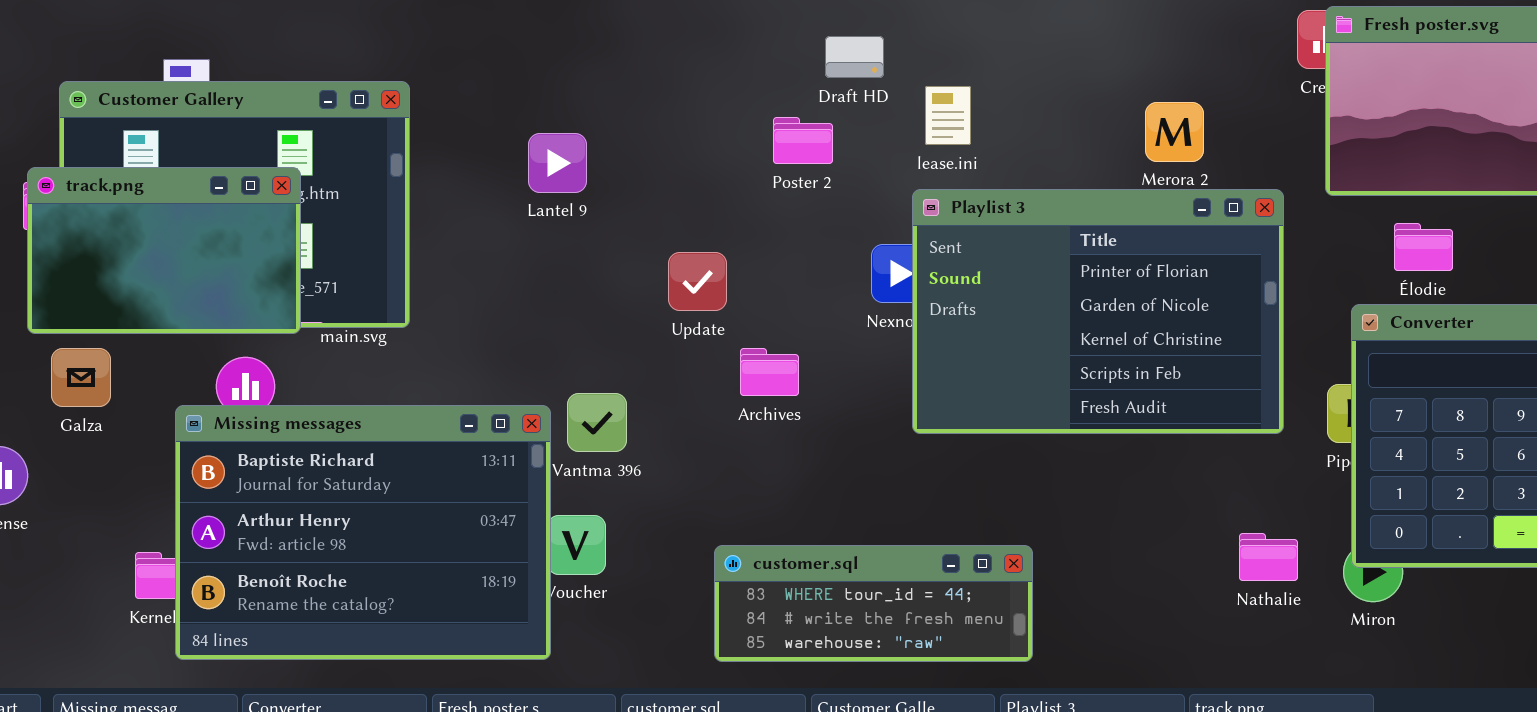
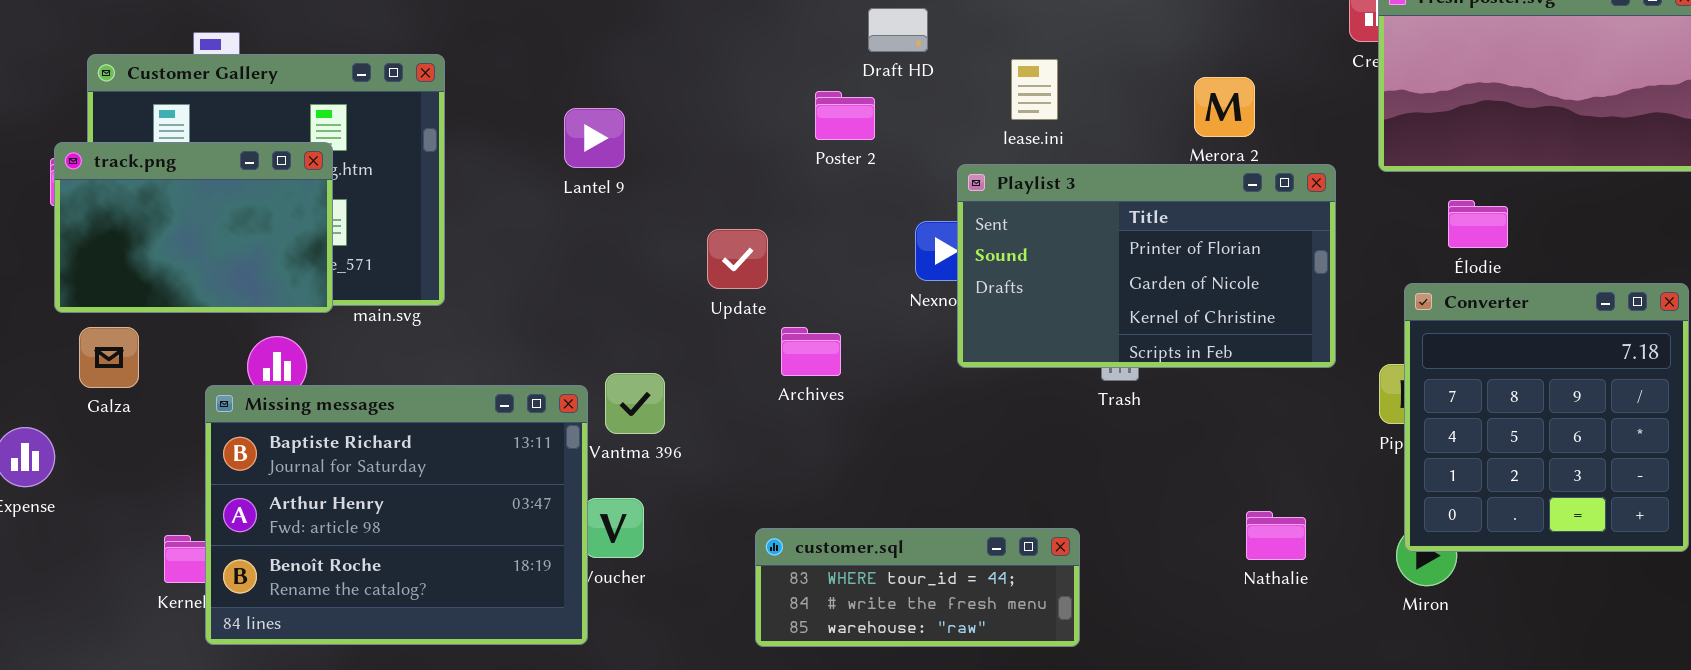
lease.ini: [925,86,971,145] -> [1011,59,1058,120], moved
Playlist 3: [912,189,1284,434] -> [957,164,1336,368], resized
Nathalie: [1239,533,1298,581] -> [1246,511,1306,560], moved

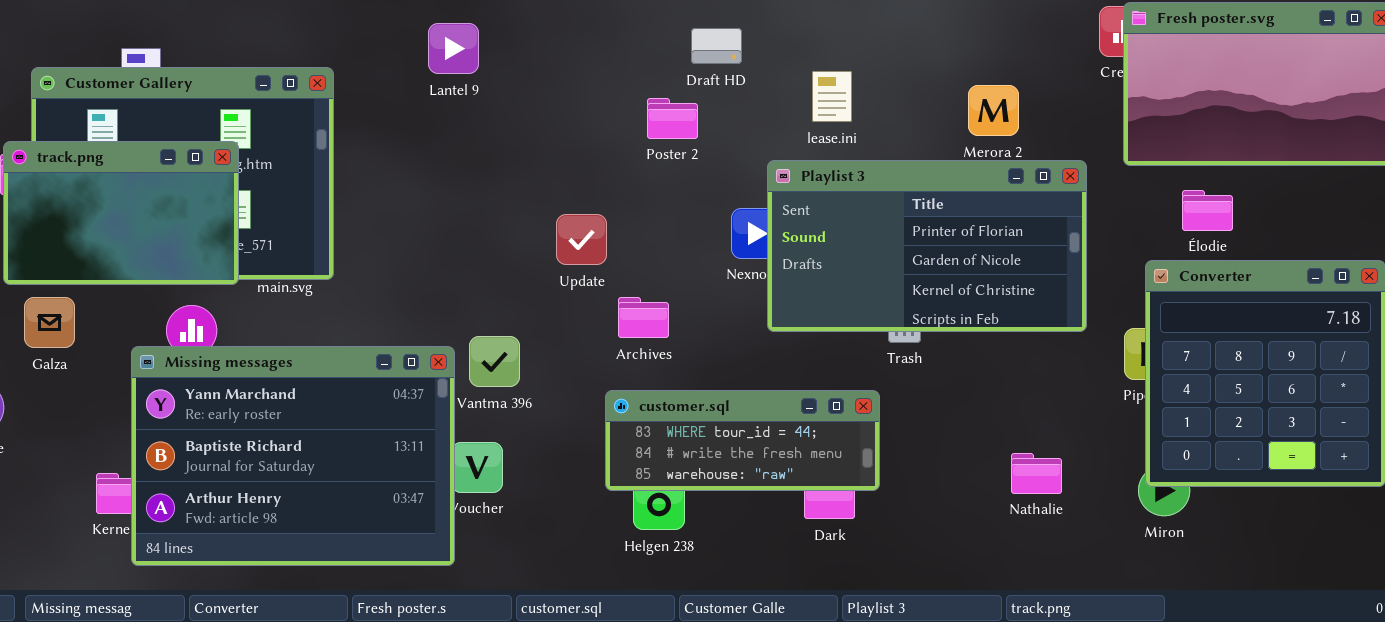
Lantel 9: [564,108,625,168] -> [428,23,479,74], moved
Missing messages: [205,385,588,645] -> [131,346,455,566], scrolled up 1 row
customer.sql: [755,528,1080,647] -> [605,390,880,491], moved

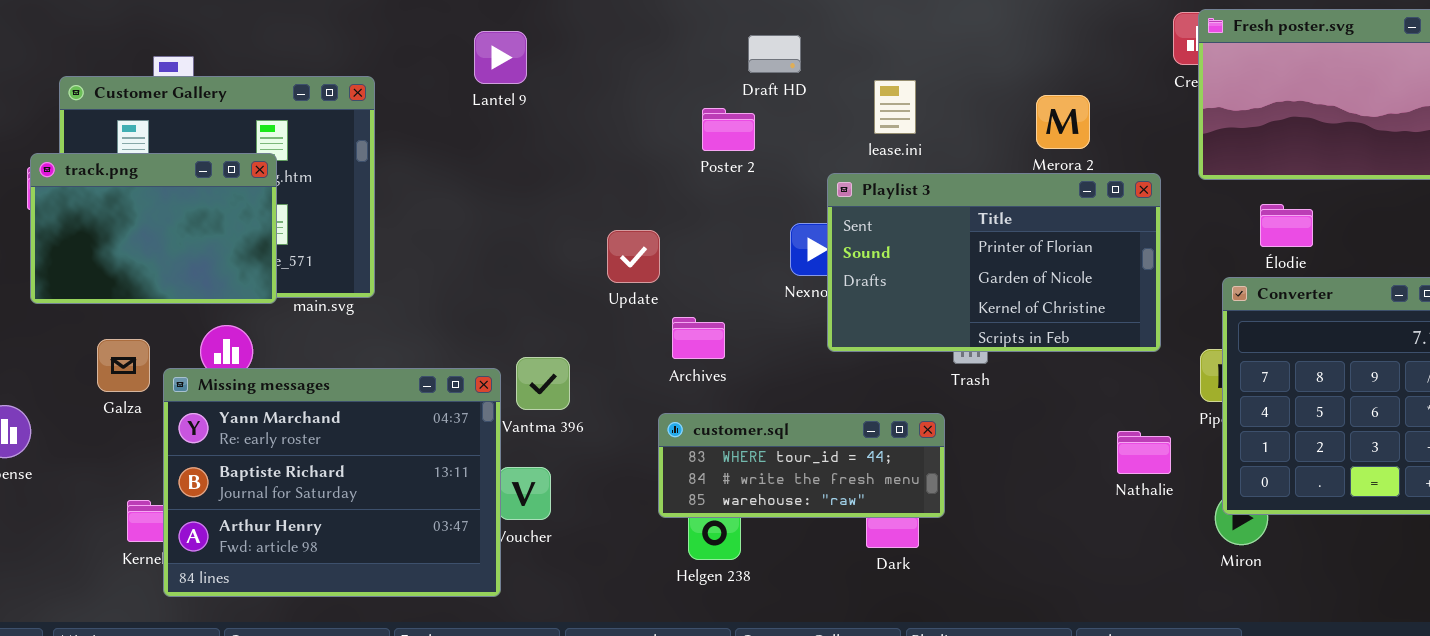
Galza: [24,297,75,348] -> [97,339,150,392], moved
Nathalie: [1011,453,1062,494] -> [1117,431,1171,474], moved

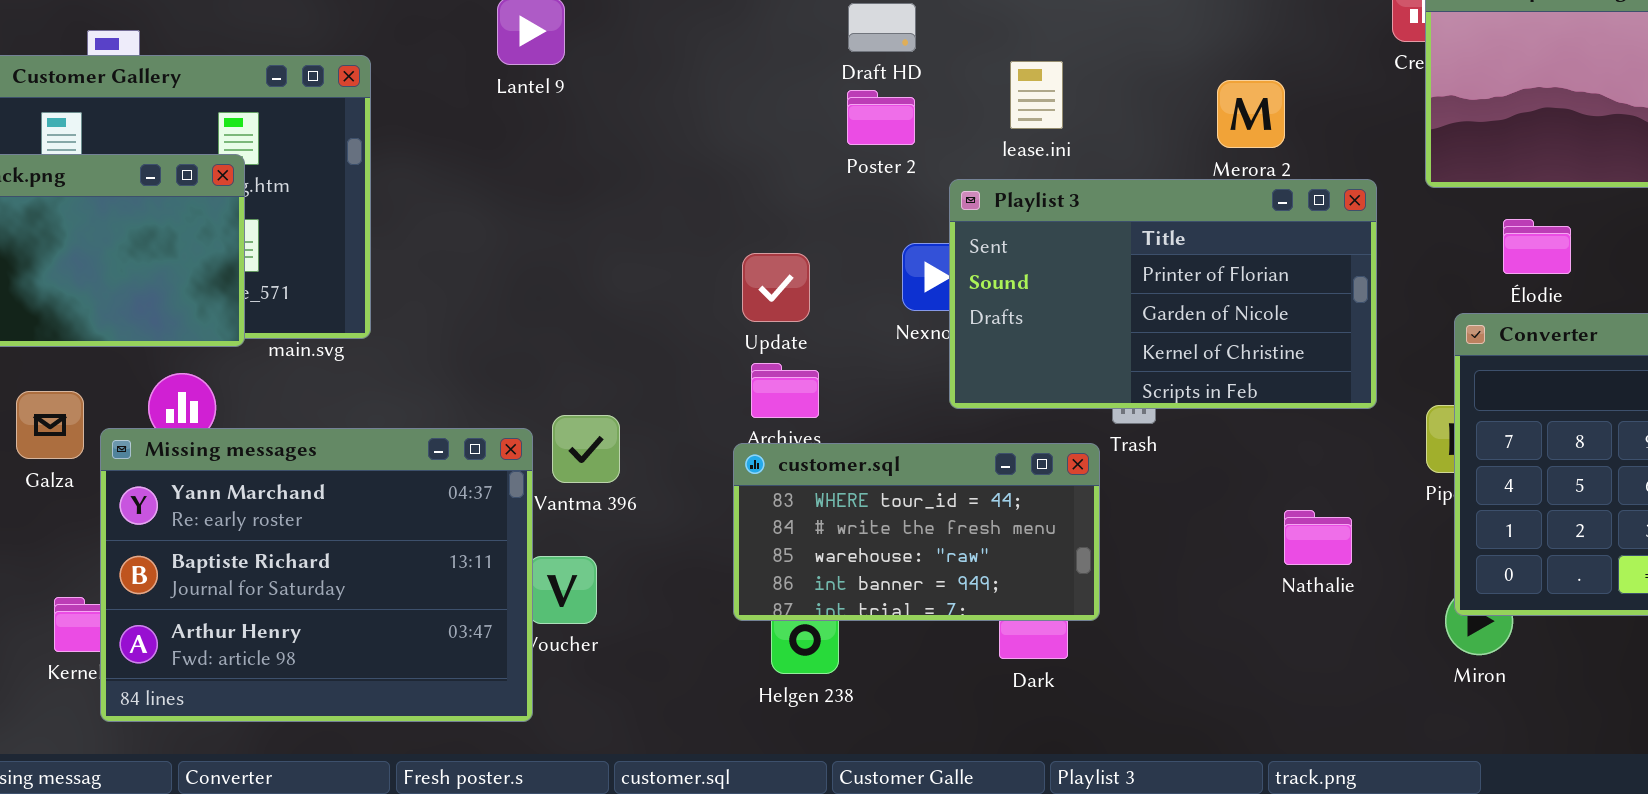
Poster 2: [702,108,755,151] -> [847,90,915,145], moved
Update: [607,230,660,283] -> [742,253,810,322], moved
customer.sql: [658,413,945,518] -> [733,443,1100,621], resized
Nathalie: [1117,431,1171,474] -> [1284,510,1352,565], moved

